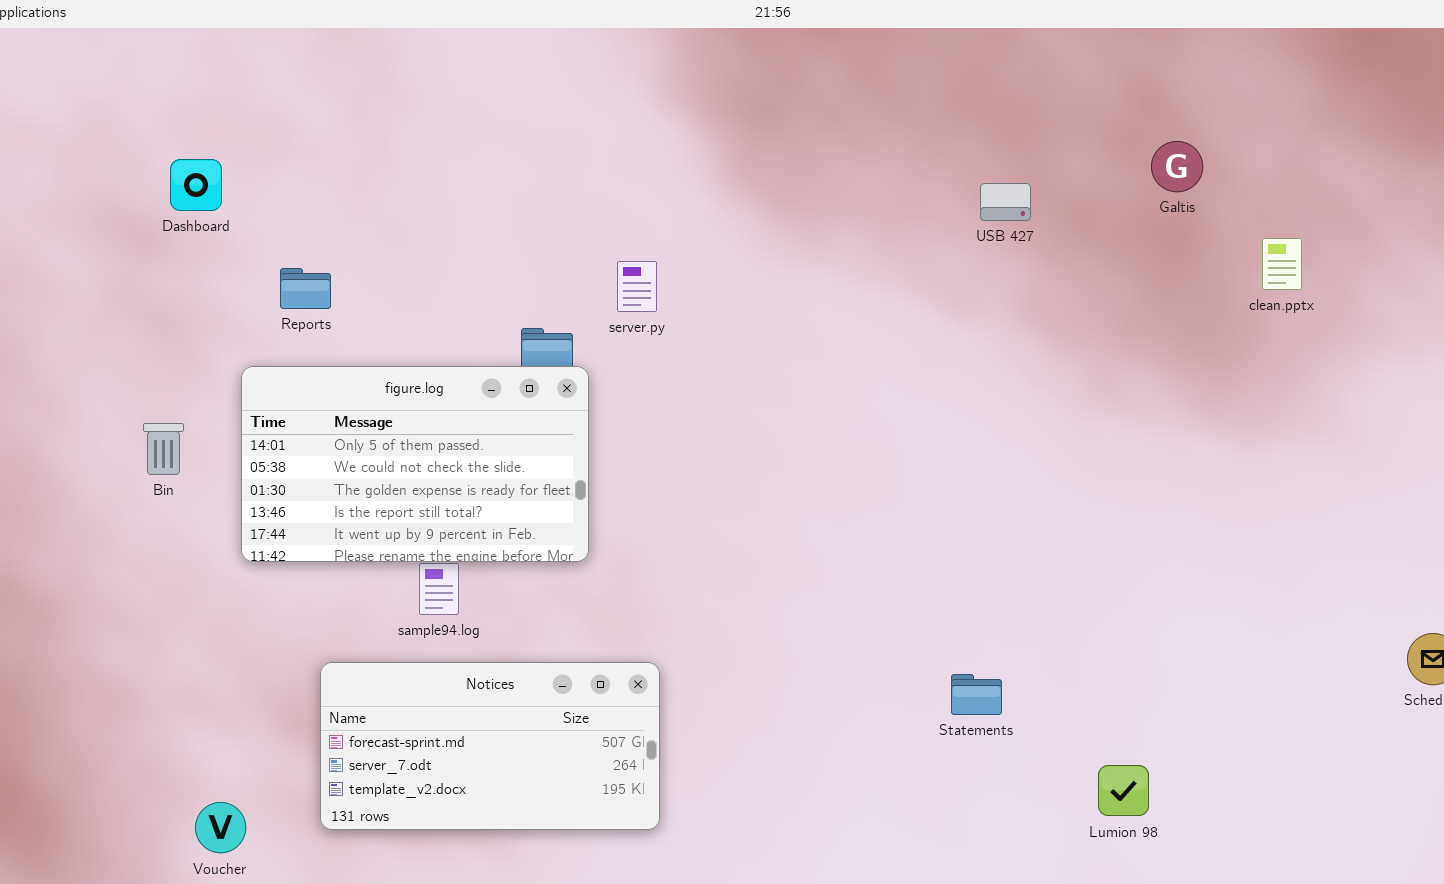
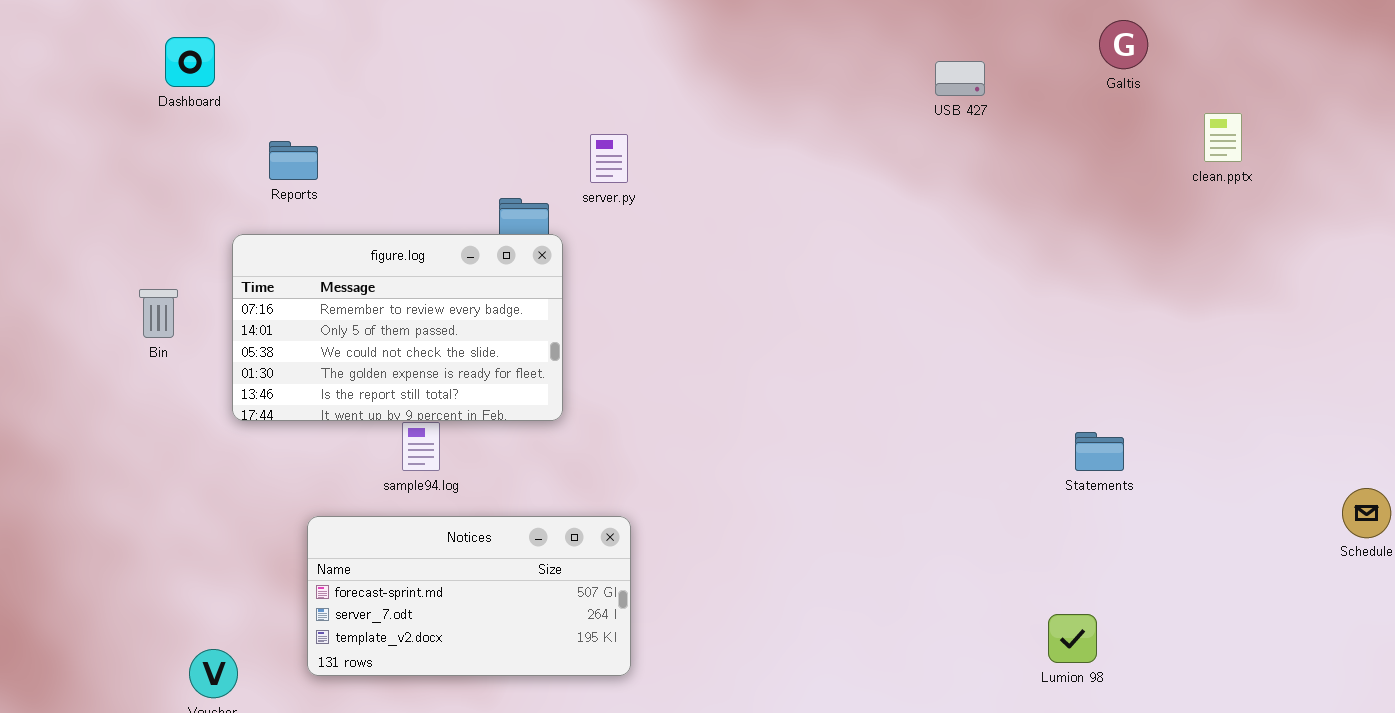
figure.log: [241,366,589,562] -> [232,234,563,421], scrolled up 1 row
Statements: [951,674,1002,715] -> [1075,432,1124,471], moved

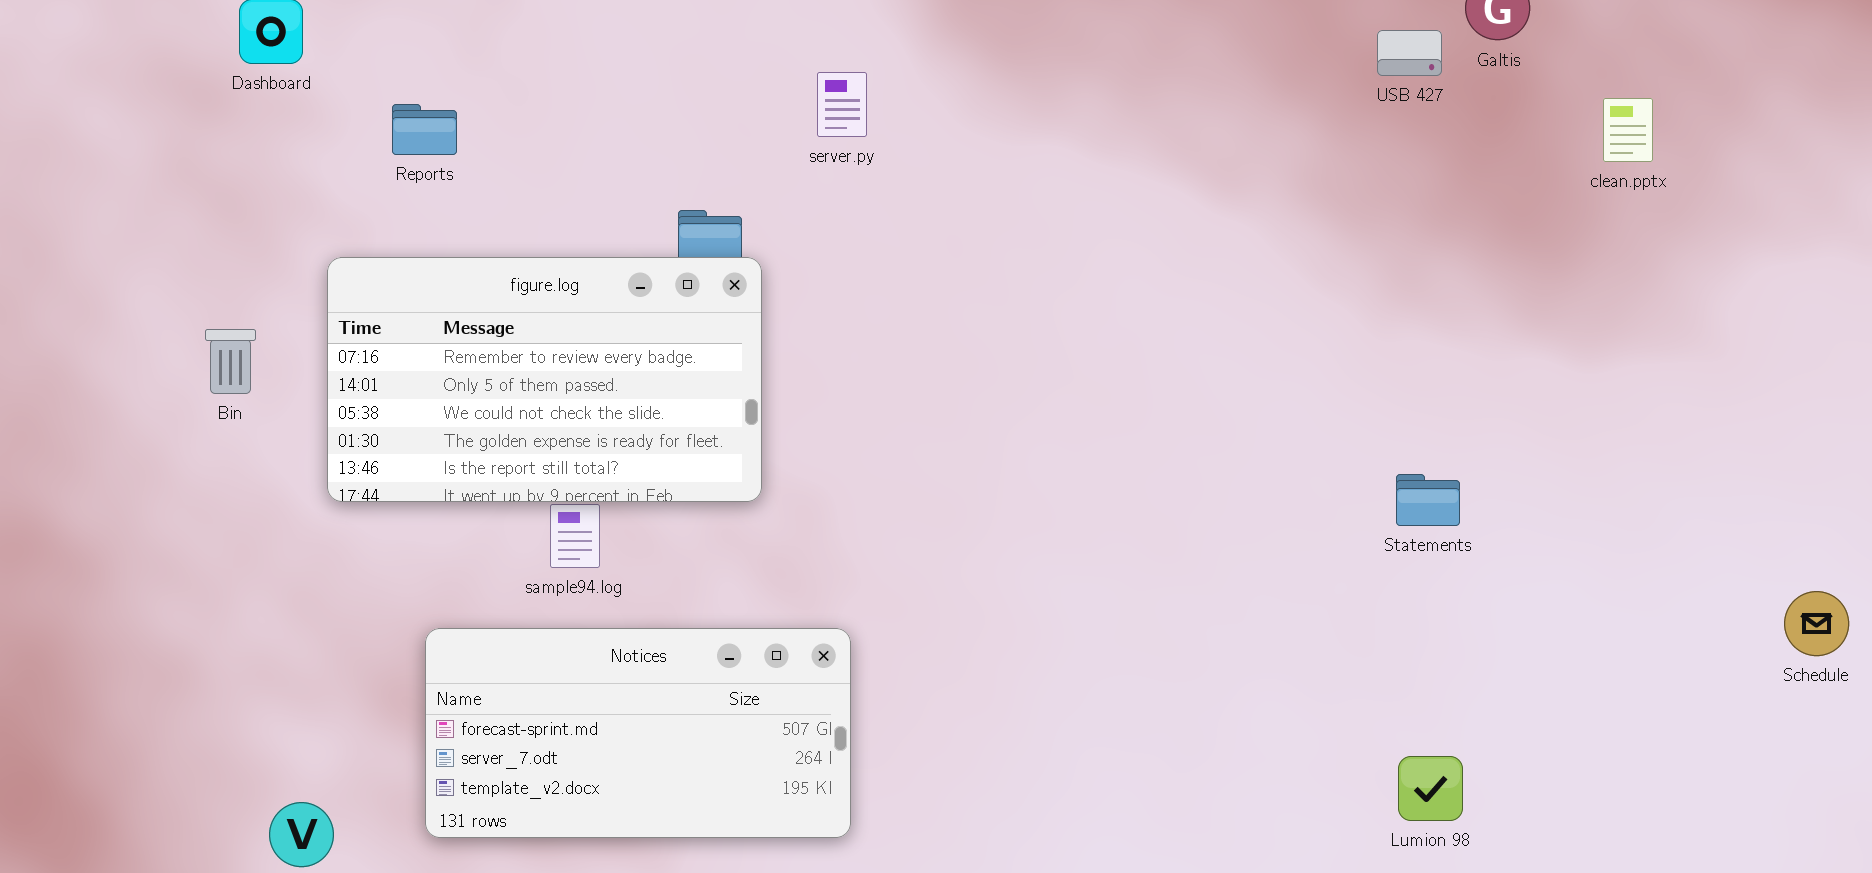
USB 427: [935,61,985,96] -> [1377,30,1442,76], moved
server.py: [590,134,628,183] -> [817,72,867,137], moved
Reports: [269,141,318,180] -> [392,104,457,155], moved
Statements: [1075,432,1124,471] -> [1396,474,1460,526], moved

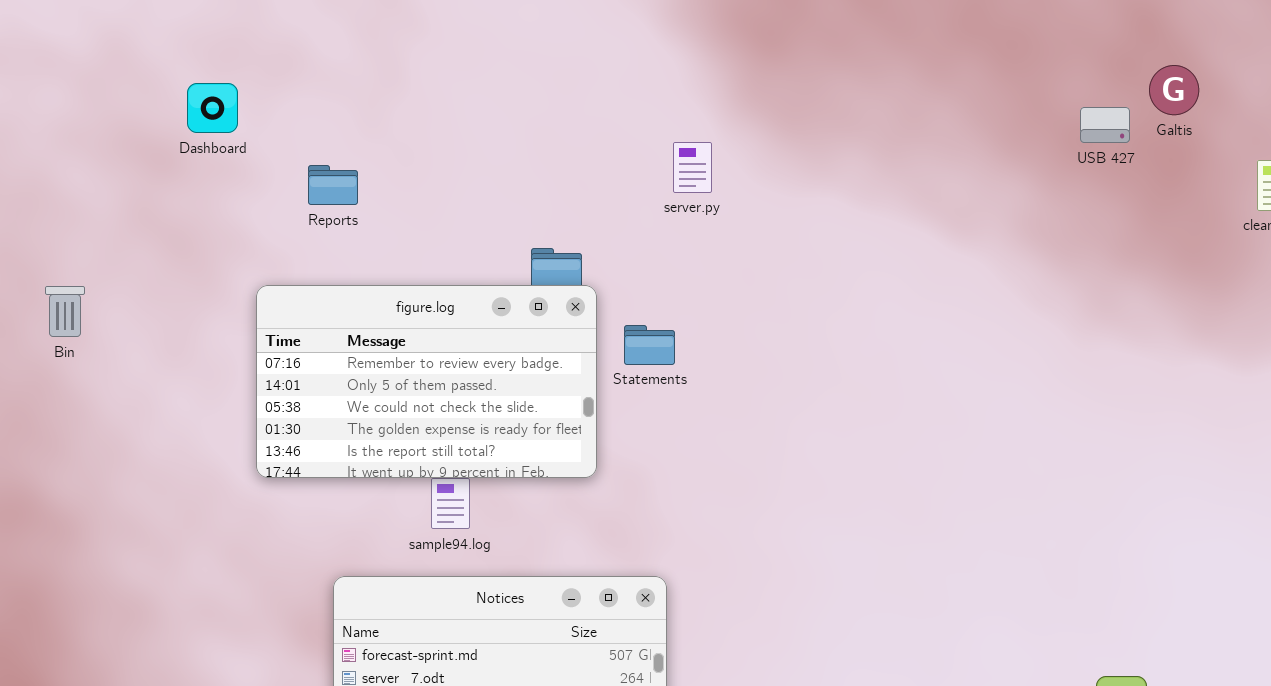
server.py: [817,72,867,137] -> [673,142,712,193], moved
Bin: [205,329,256,394] -> [45,286,85,337], moved
Statements: [1396,474,1460,526] -> [624,325,675,365], moved

